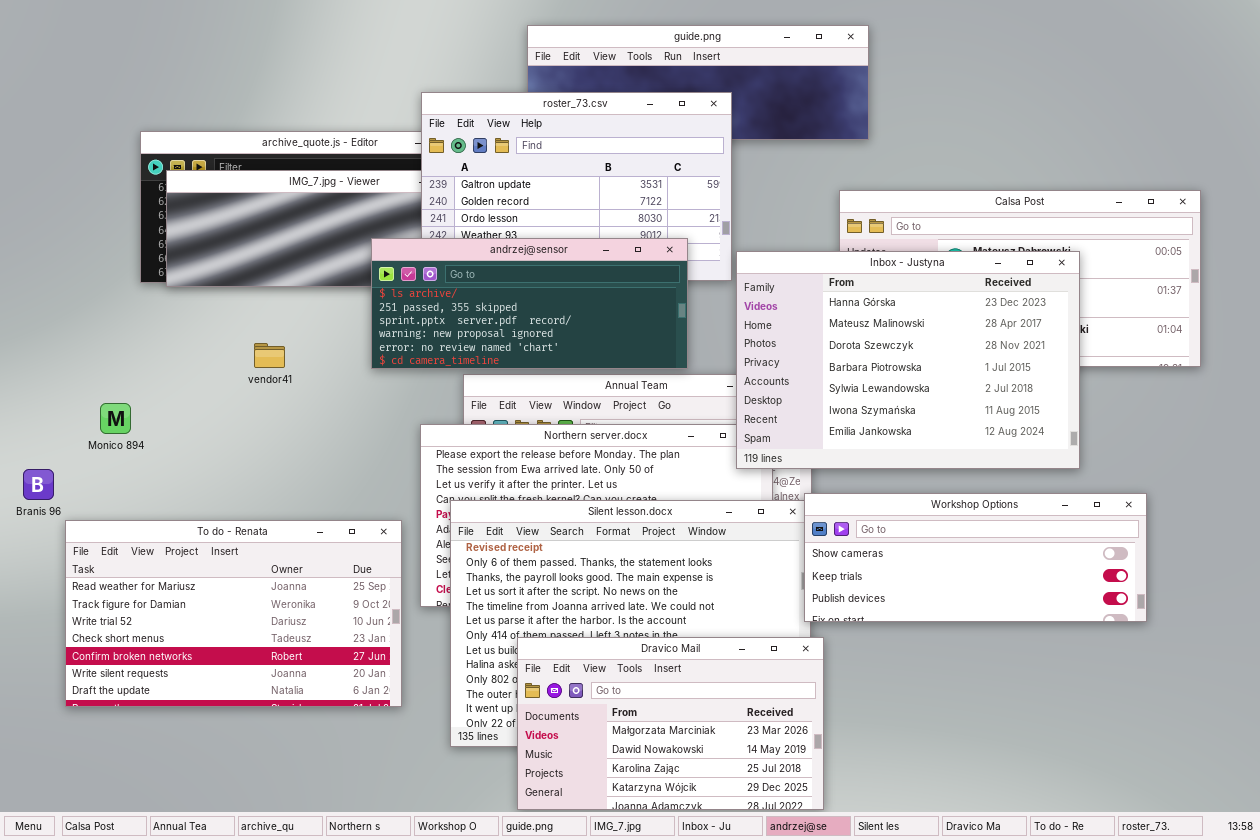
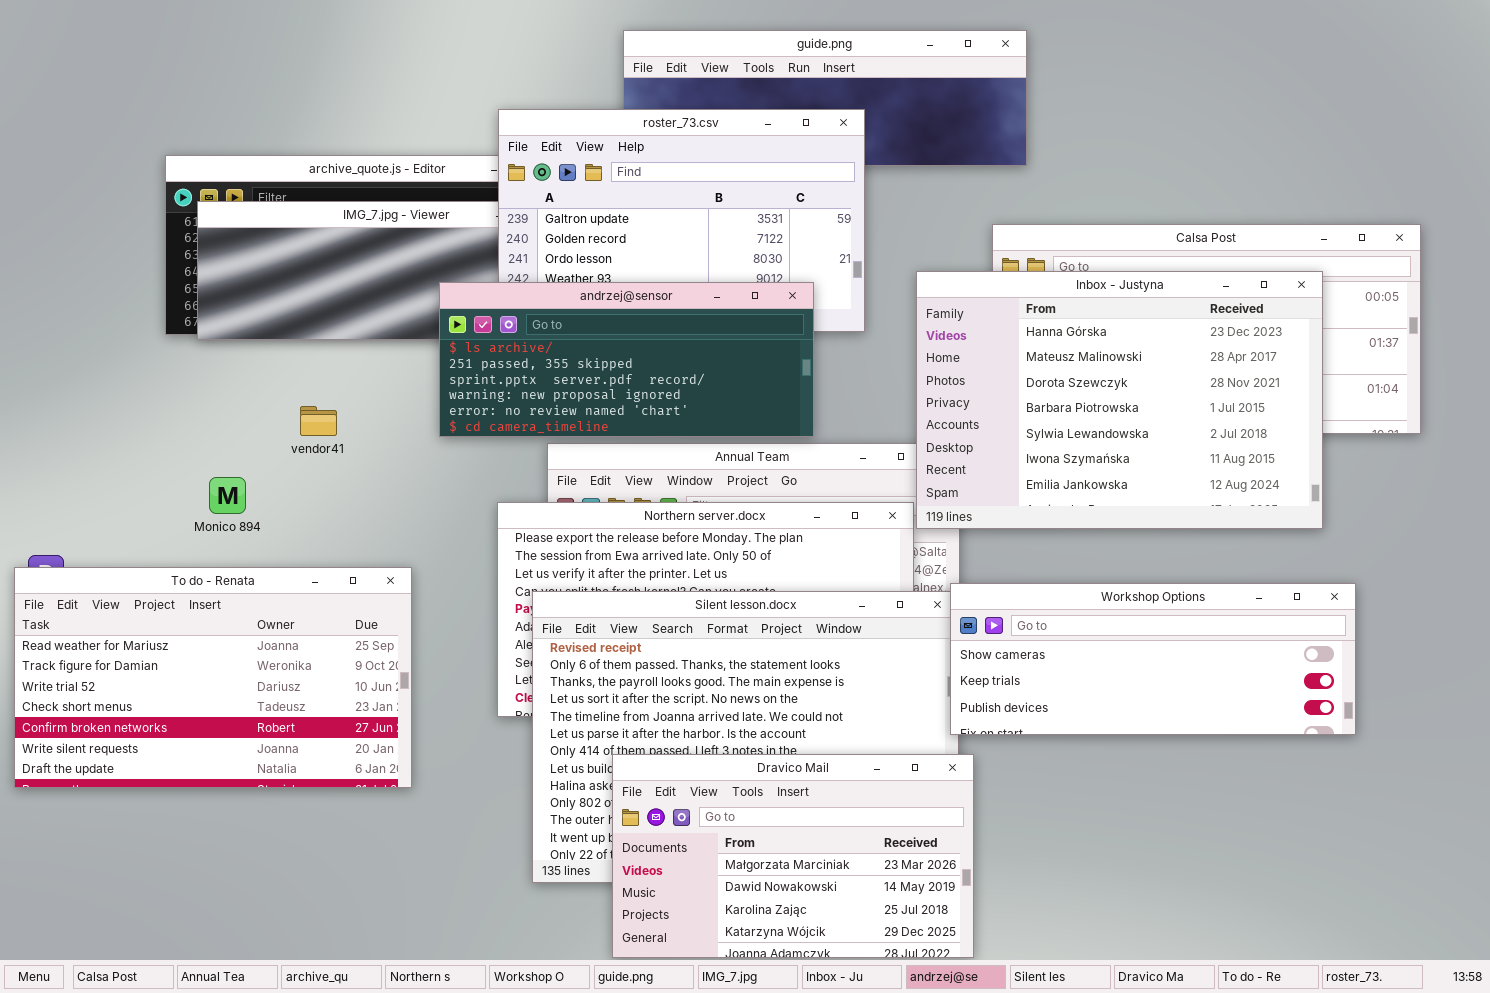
Inbox - Justyna: [736,251,1080,469] -> [916,271,1323,529], moved
Monico 894: [100,403,131,434] -> [209,477,246,514], moved
To do - Renata: [65,520,402,707] -> [14,567,412,788], moved

